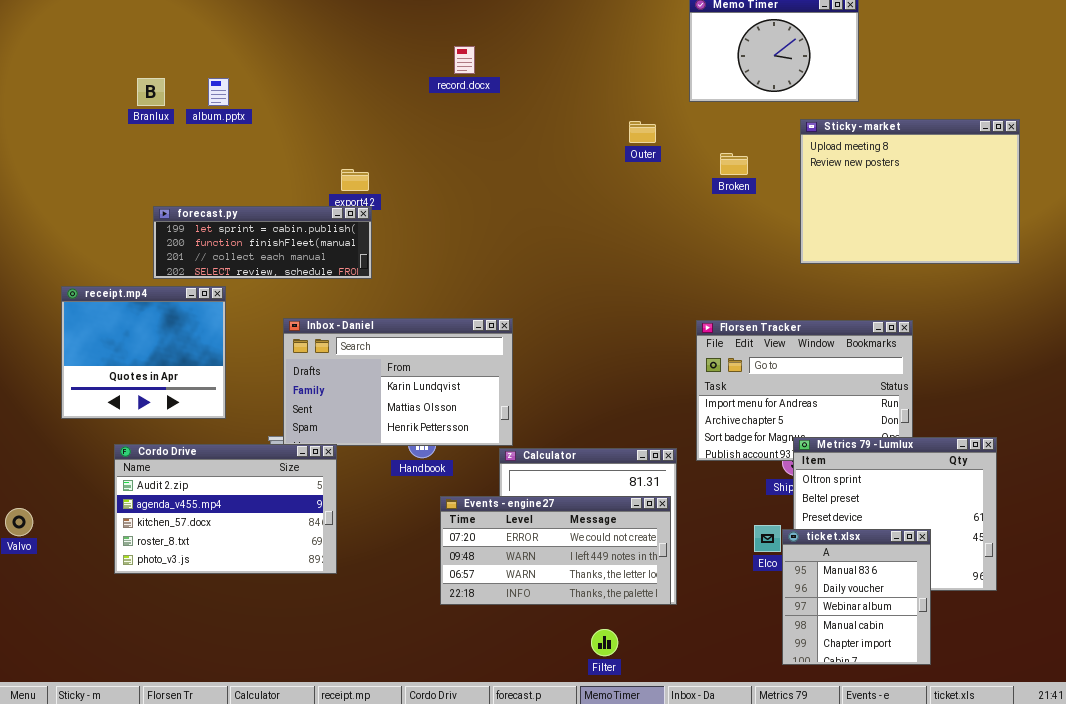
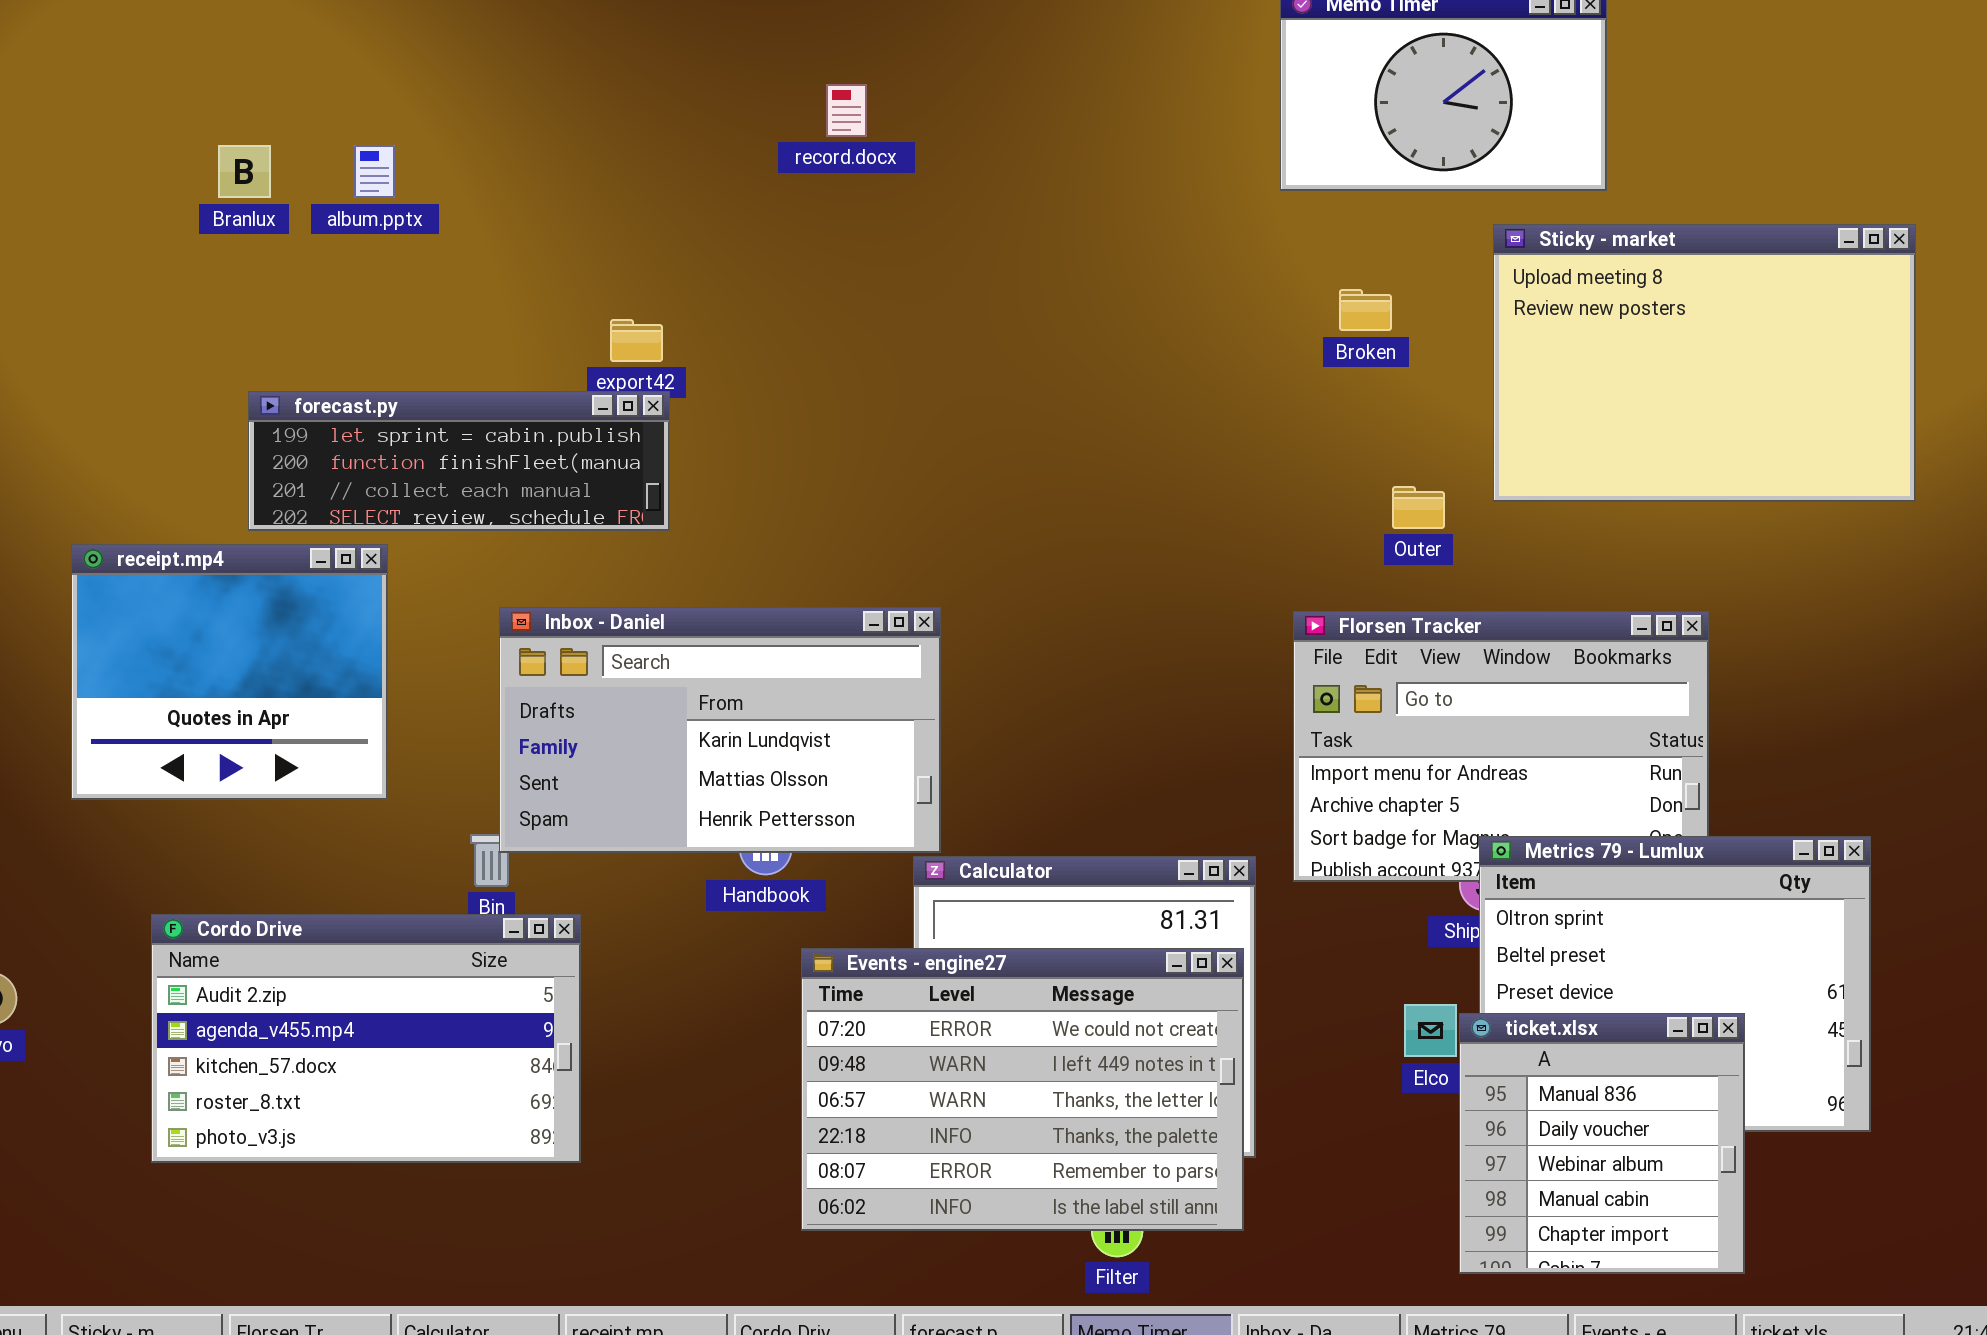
Outer: [629,121,656,143] -> [1392,486,1445,529], moved
Cordo Drive: [114,444,337,574] -> [151,914,581,1163], moved
Events - engine27: [440,496,671,605] -> [801,948,1244,1231], resized

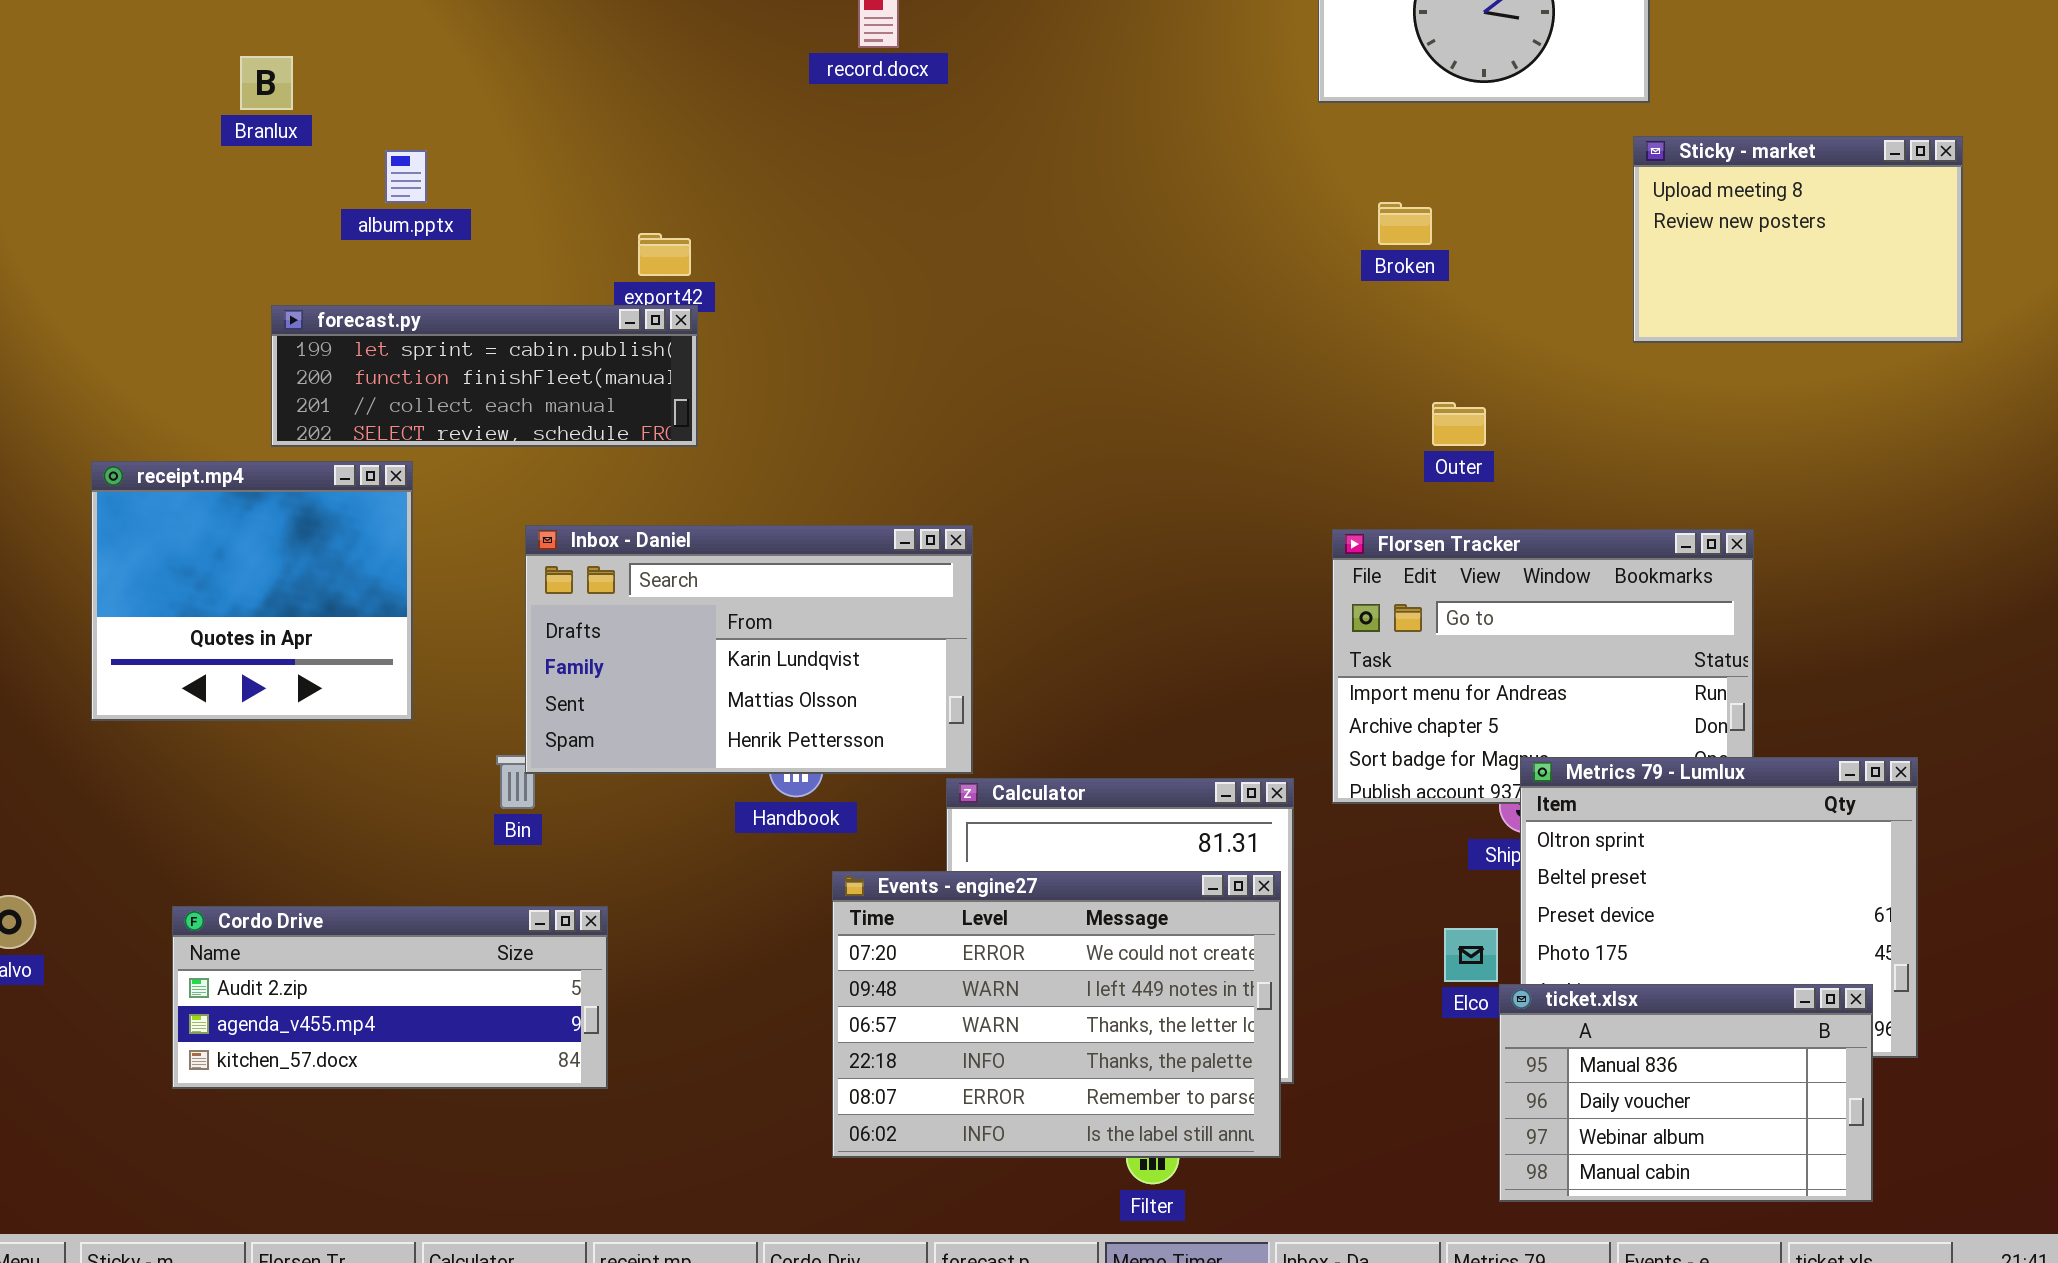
album.pptx: [354,145,395,198] -> [385,150,427,203], moved
Sticky - market: [1493,224,1916,502] -> [1633,136,1963,343], resized
Cordo Drive: [151,914,581,1163] -> [172,906,608,1089], resized
ticket.xlsx: [1459,1013,1745,1274] -> [1499,984,1873,1202], resized

